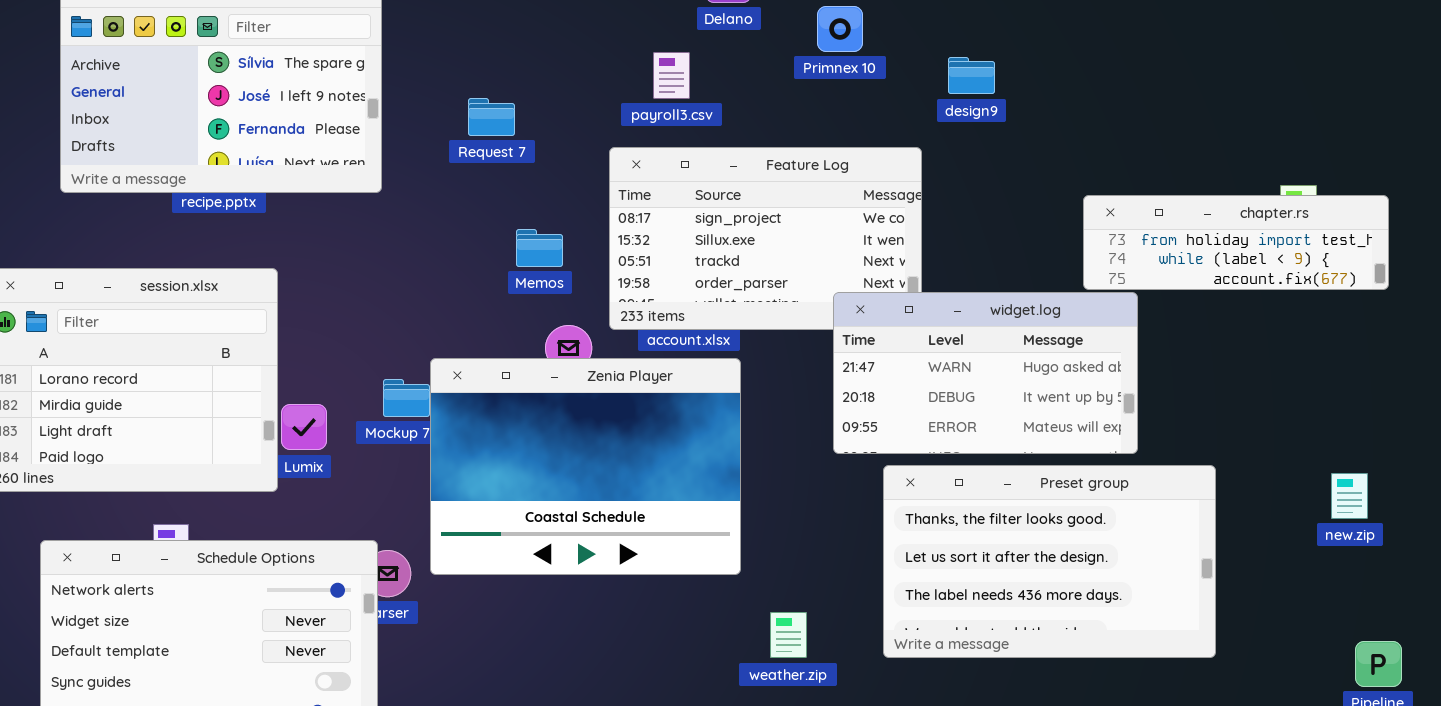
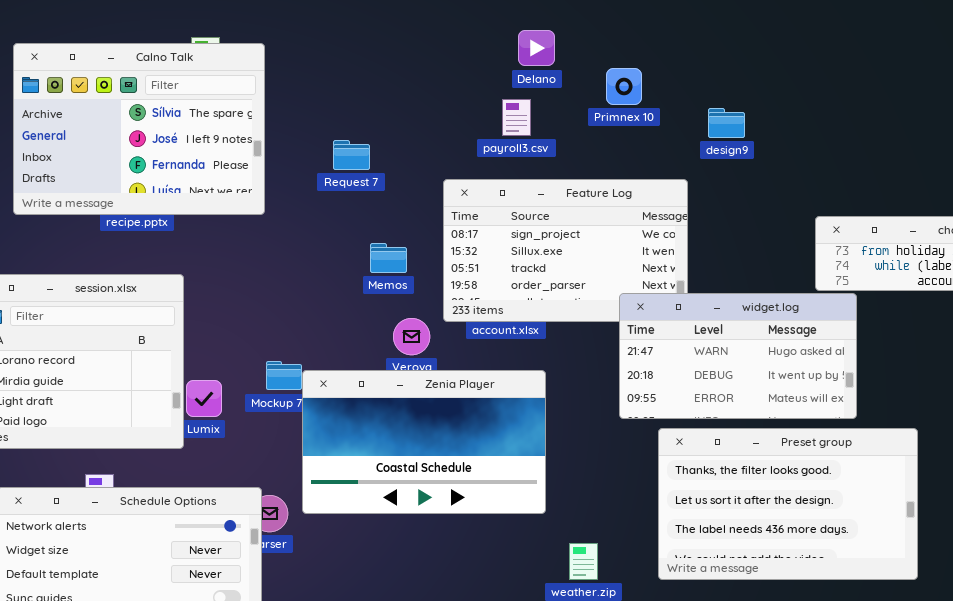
payroll3.csv: [653,52,690,99] -> [502,99,531,136], moved
Zenia Player: [430,358,741,575] -> [302,370,546,514], resized

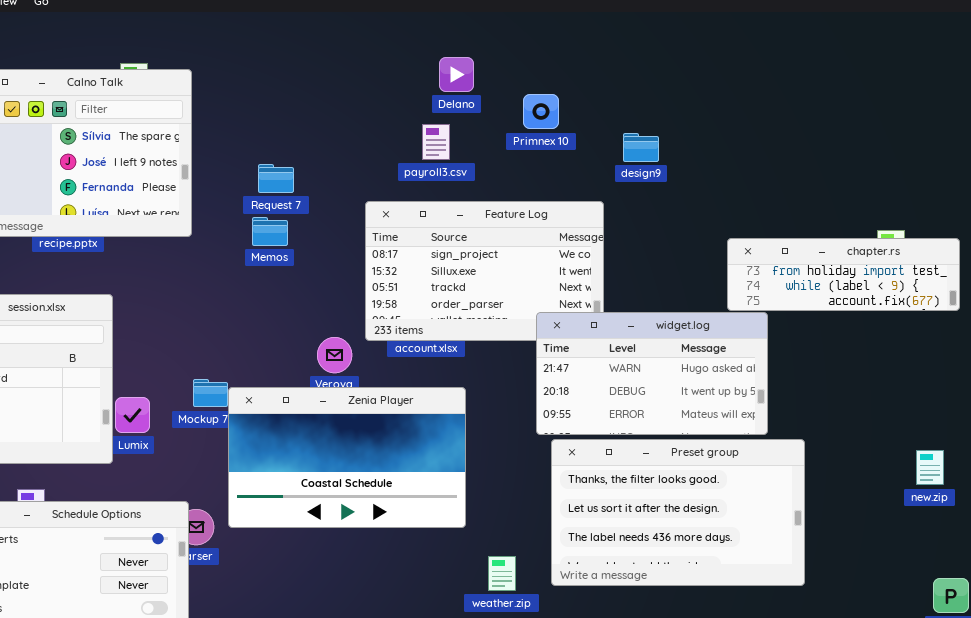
Memos: [370,243,407,273] -> [252,217,288,246], moved
Preset group: [658,428,918,580] -> [551,439,805,586], moved

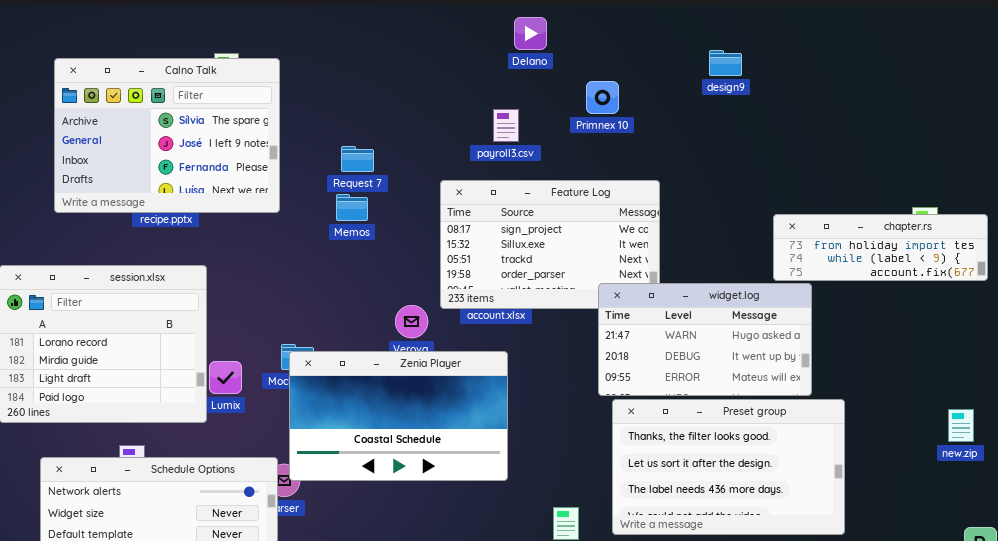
Delano: [439,57,474,92] -> [514,17,547,50], moved
design9: [623,133,659,162] -> [709,50,742,76], moved
Zenia Player: [228,387,466,528] -> [289,351,508,481], moved

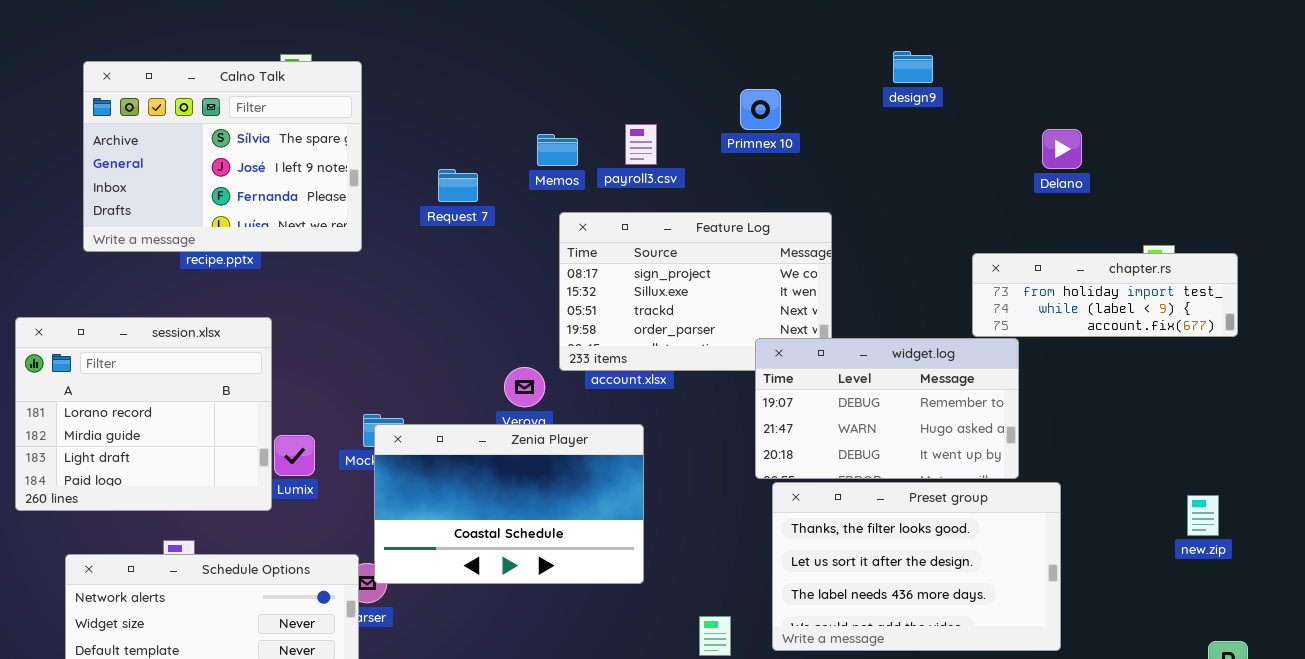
Delano: [514,17,547,50] -> [1042,129,1082,169], moved
Memos: [336,194,368,221] -> [537,134,578,166], moved
widget.log: [598,283,812,396] -> [755,338,1019,479], scrolled up 1 row

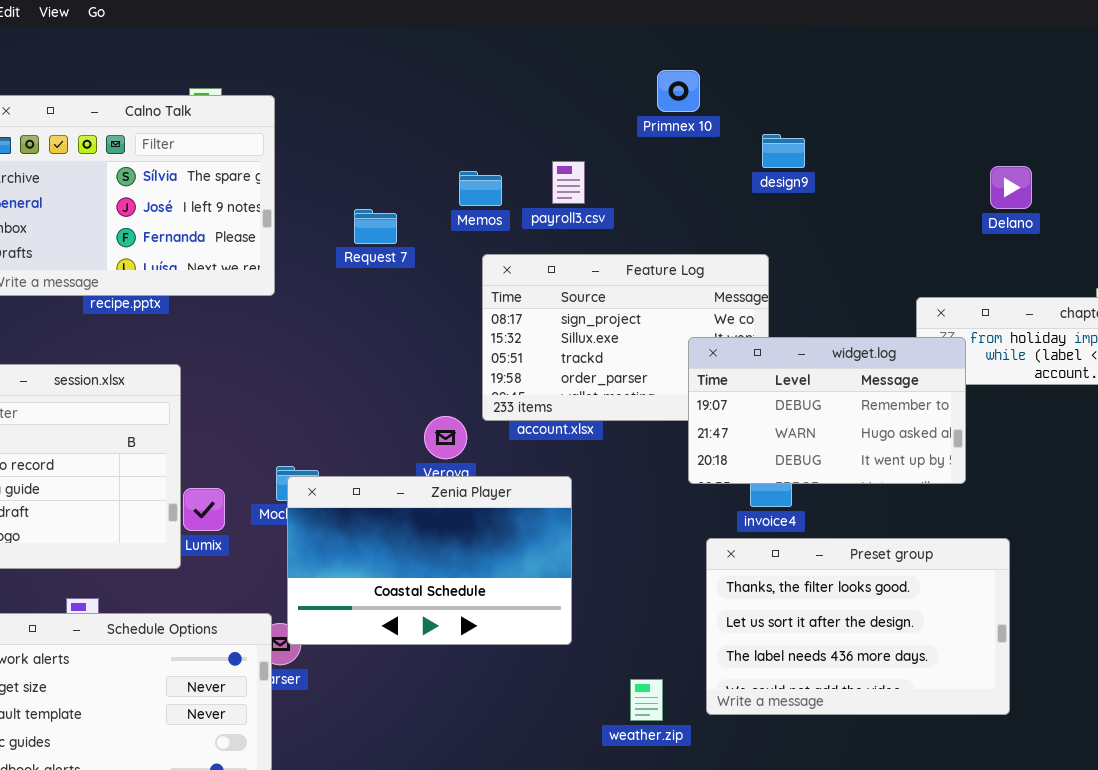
design9: [893,51,933,83] -> [762,134,805,168], moved
Primnex 10: [740,89,781,130] -> [657,70,700,112], moved
widget.log: [755,338,1019,479] -> [688,337,966,484], moved

